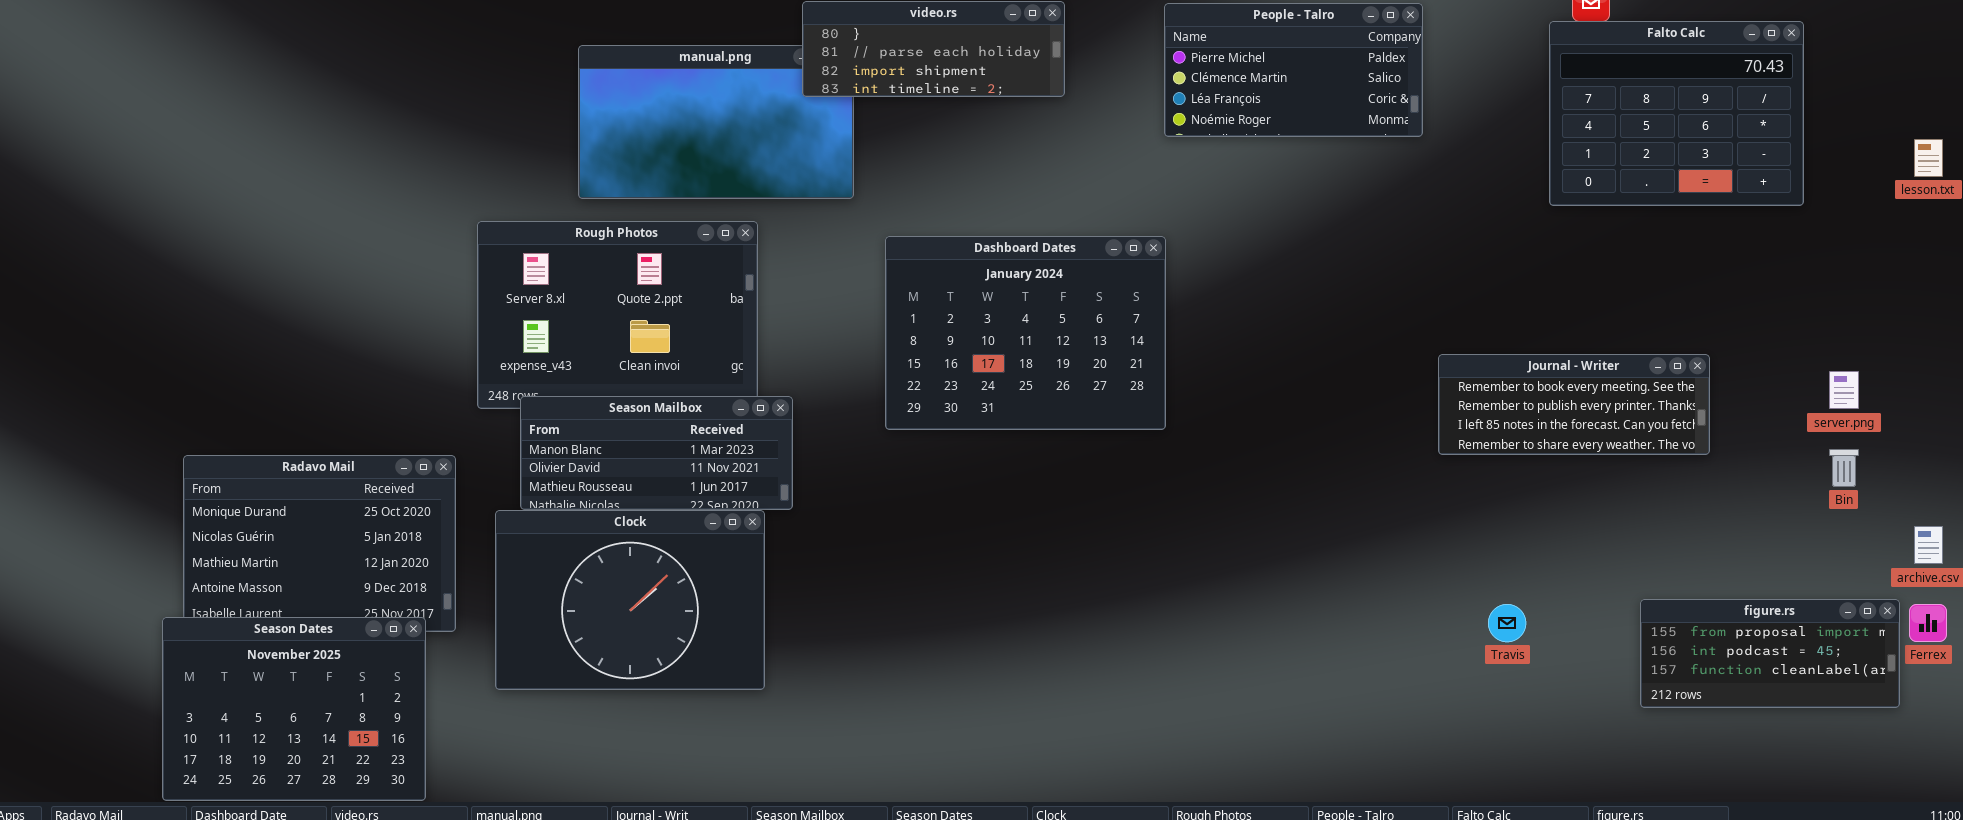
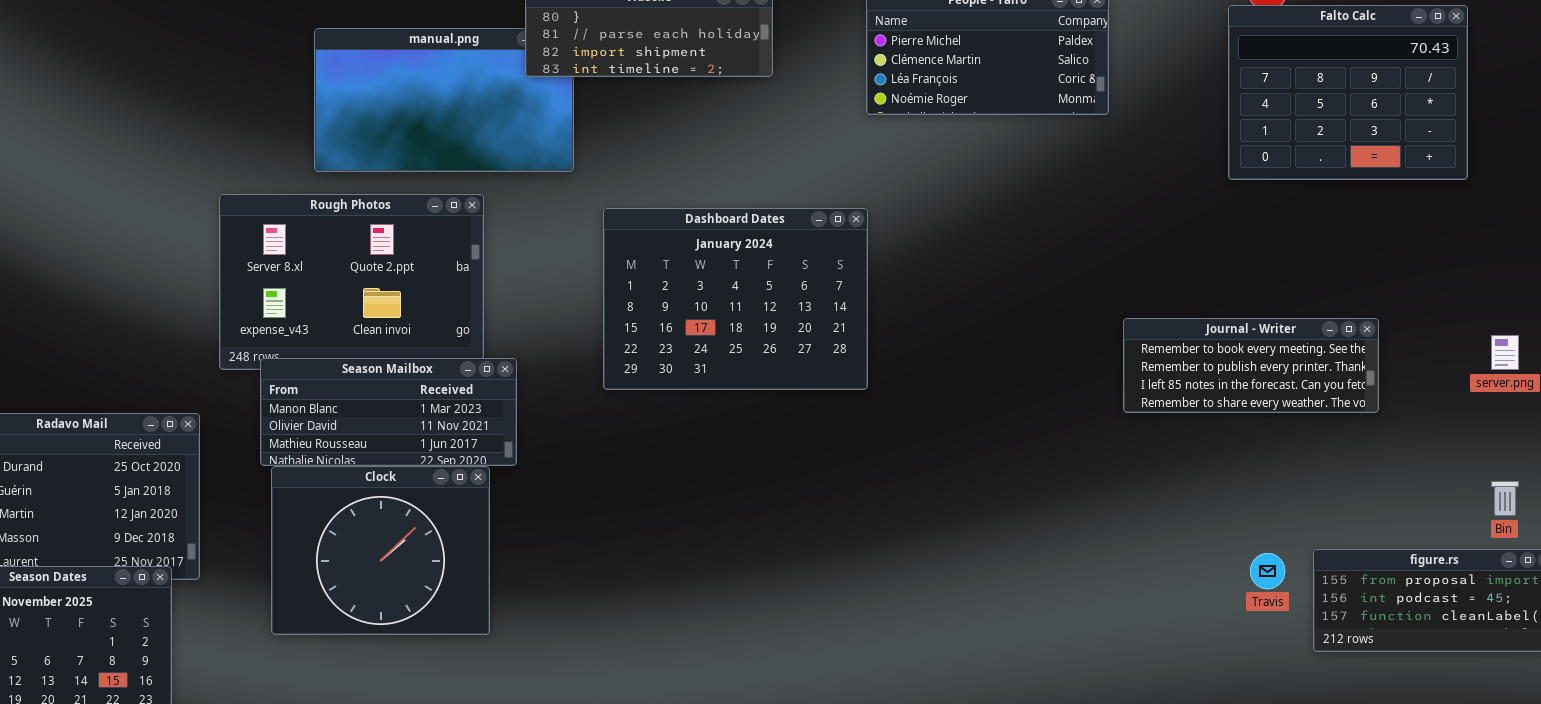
Bin: [1829,449,1859,487] -> [1491,481,1519,516], moved
Clock: [495,510,765,690] -> [271,466,490,635], resized
Travis: [1488,604,1526,642] -> [1250,553,1285,589], moved

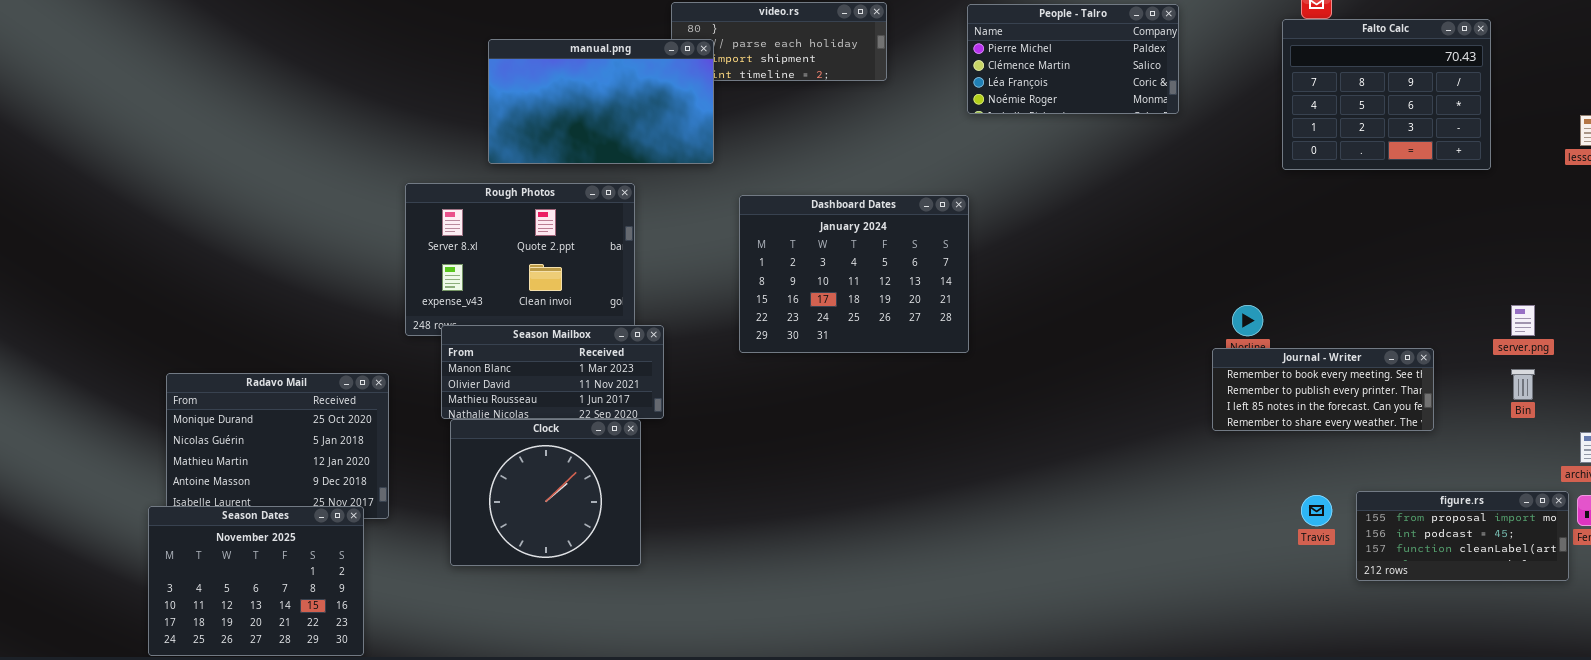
manual.png: [314,28,574,172] -> [488,39,714,164], raised
Journal - Writer: [1123,318,1379,413] -> [1212,348,1434,431], moved
Bin: [1491,481,1519,516] -> [1511,369,1535,400], moved

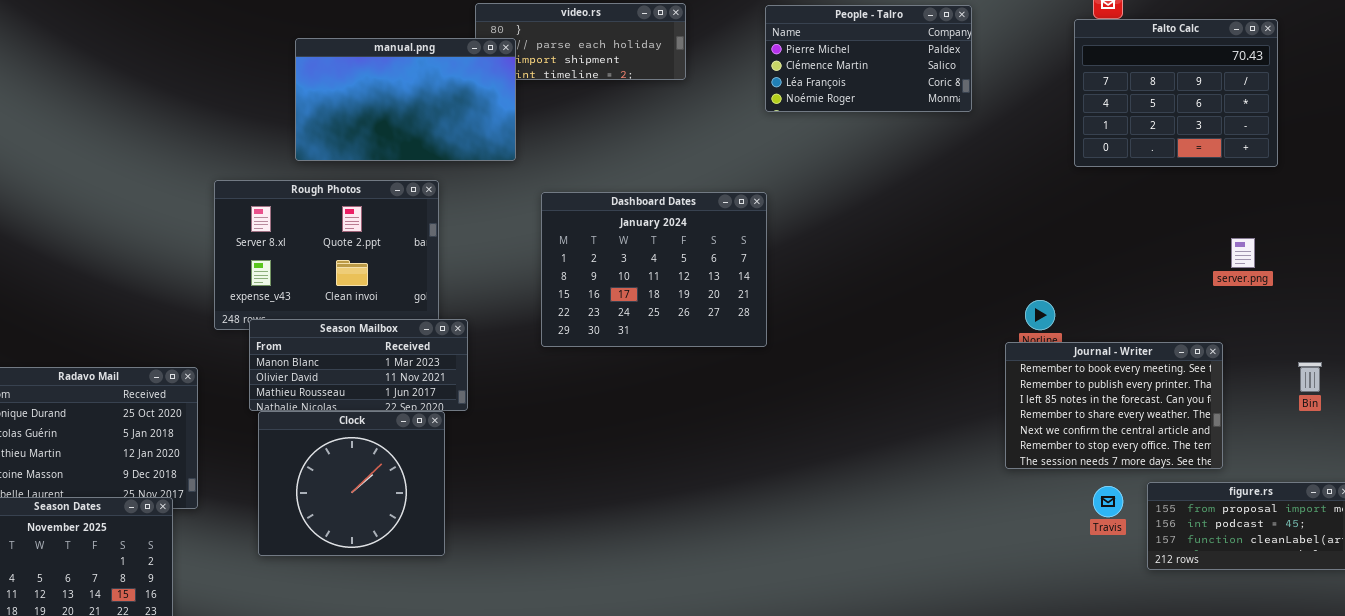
server.png: [1511,305,1535,336] -> [1231,238,1255,268], moved
Journal - Writer: [1212,348,1434,431] -> [1005,342,1223,469], resized

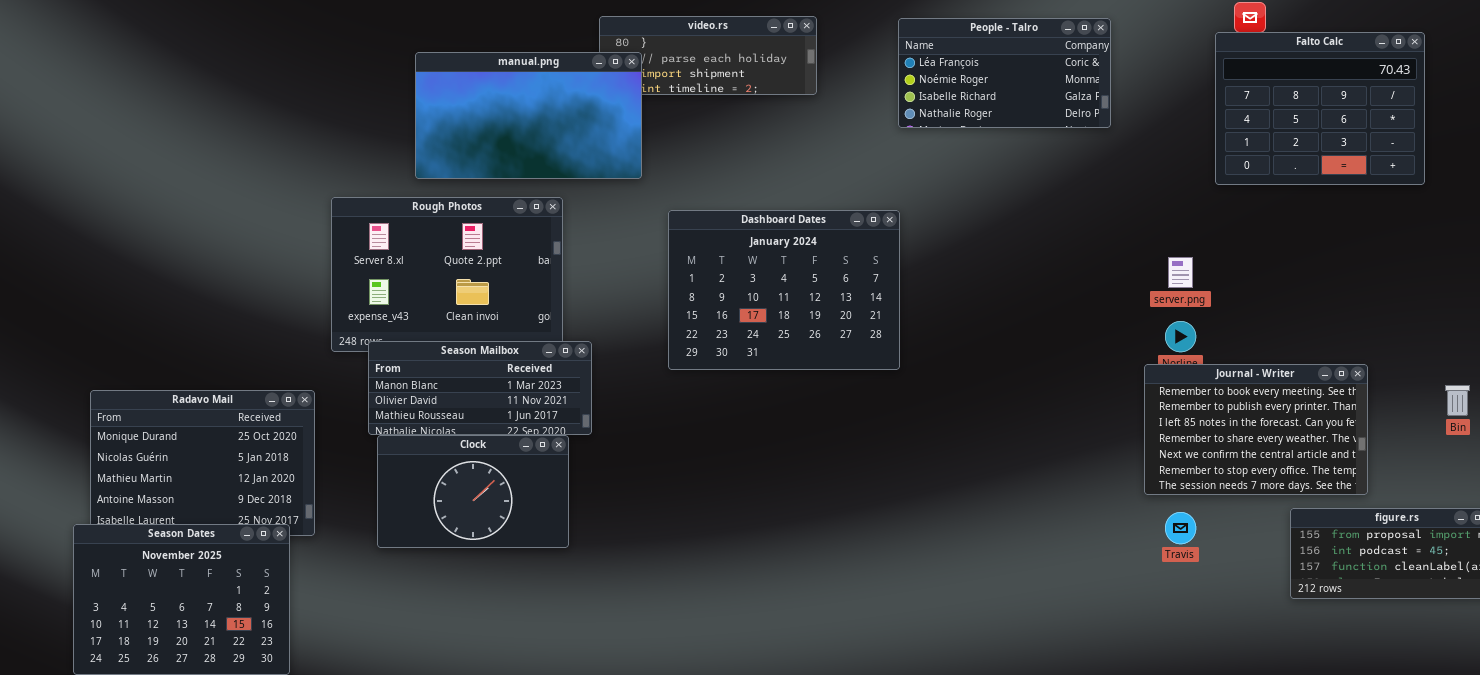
People - Talro: [765,5,972,112] -> [898,18,1111,128], scrolled down 2 rows
server.png: [1231,238,1255,268] -> [1168,257,1193,288], moved
Clock: [258,411,445,556] -> [377,435,569,548], resized
Travis: [1093,486,1123,517] -> [1165,512,1196,544], moved

